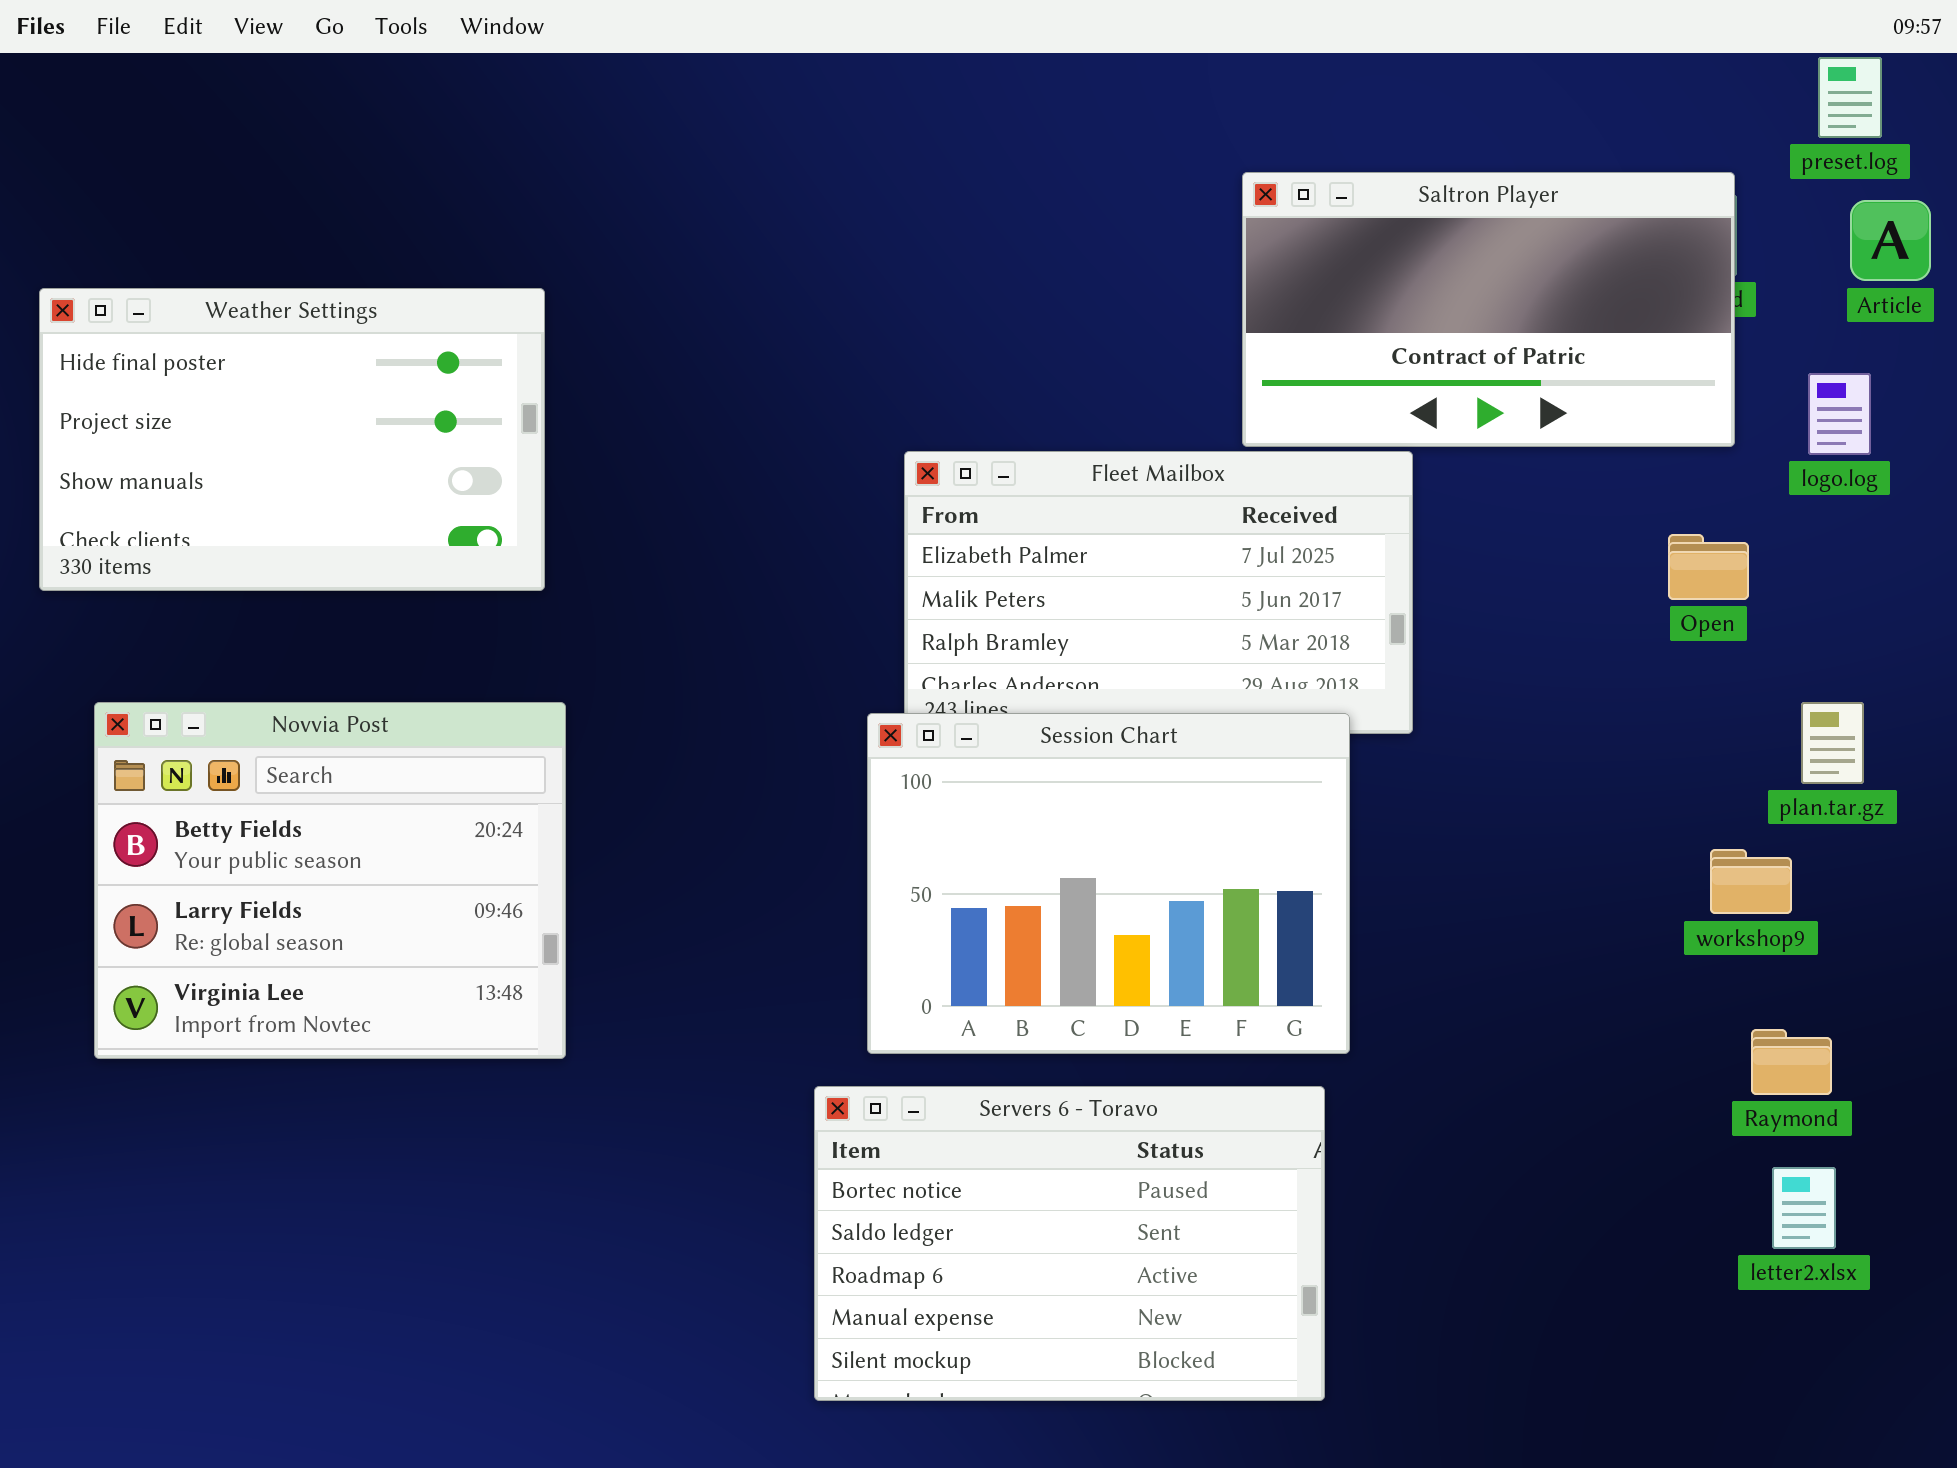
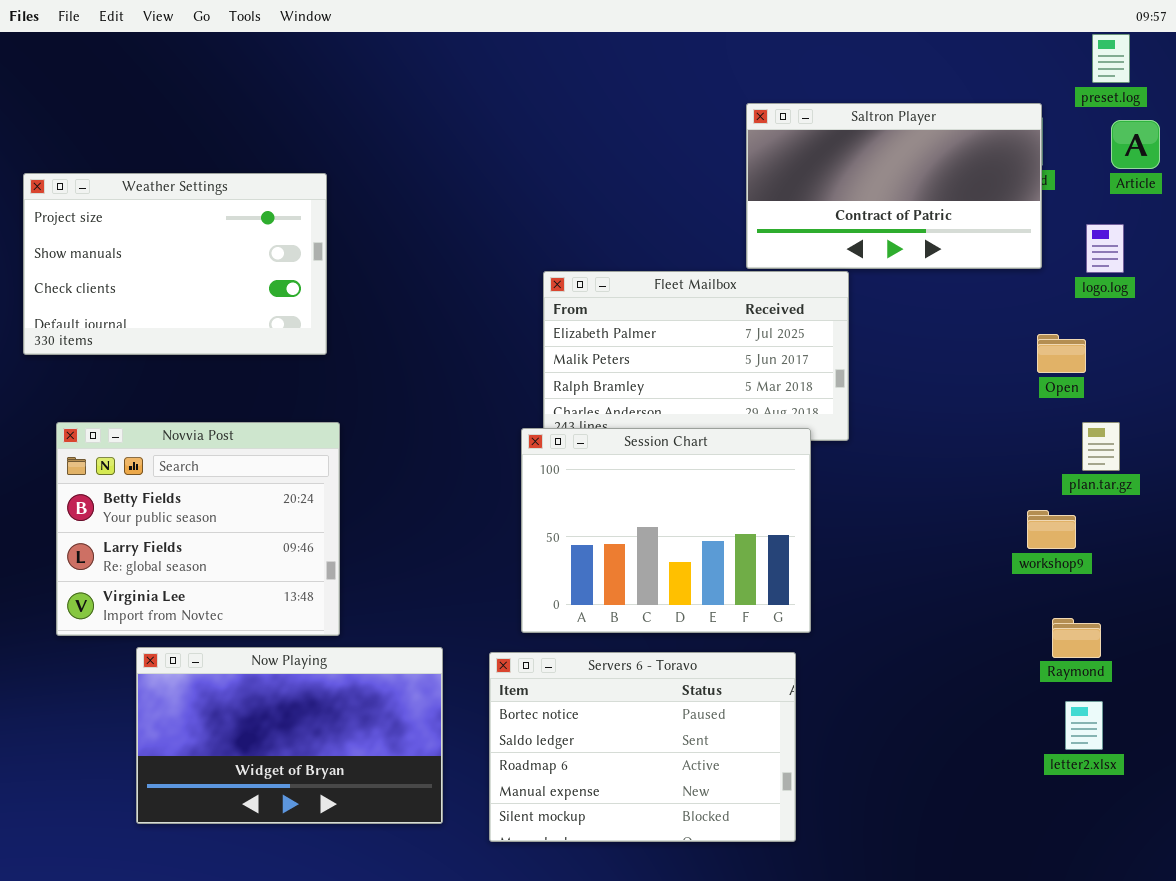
Weather Settings: [39,288,545,591] -> [23,173,327,355], scrolled down 1 row
Open: [1668,534,1749,600] -> [1037,334,1086,373], moved
Now Playing: none -> [136,647,443,824], opened

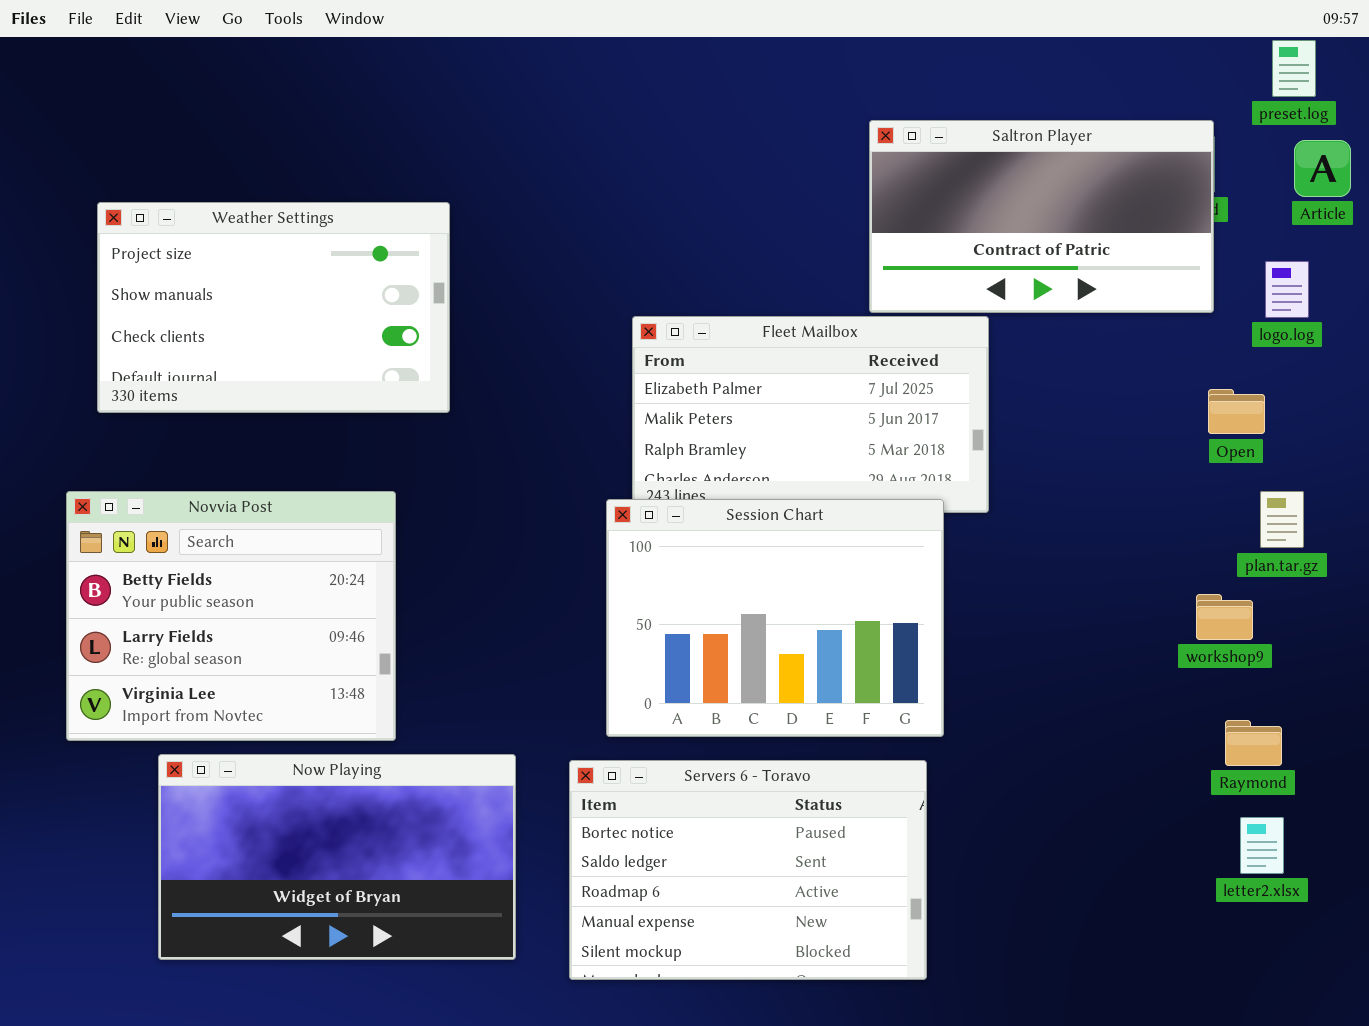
Weather Settings: [23,173,327,355] -> [97,202,450,413], moved

